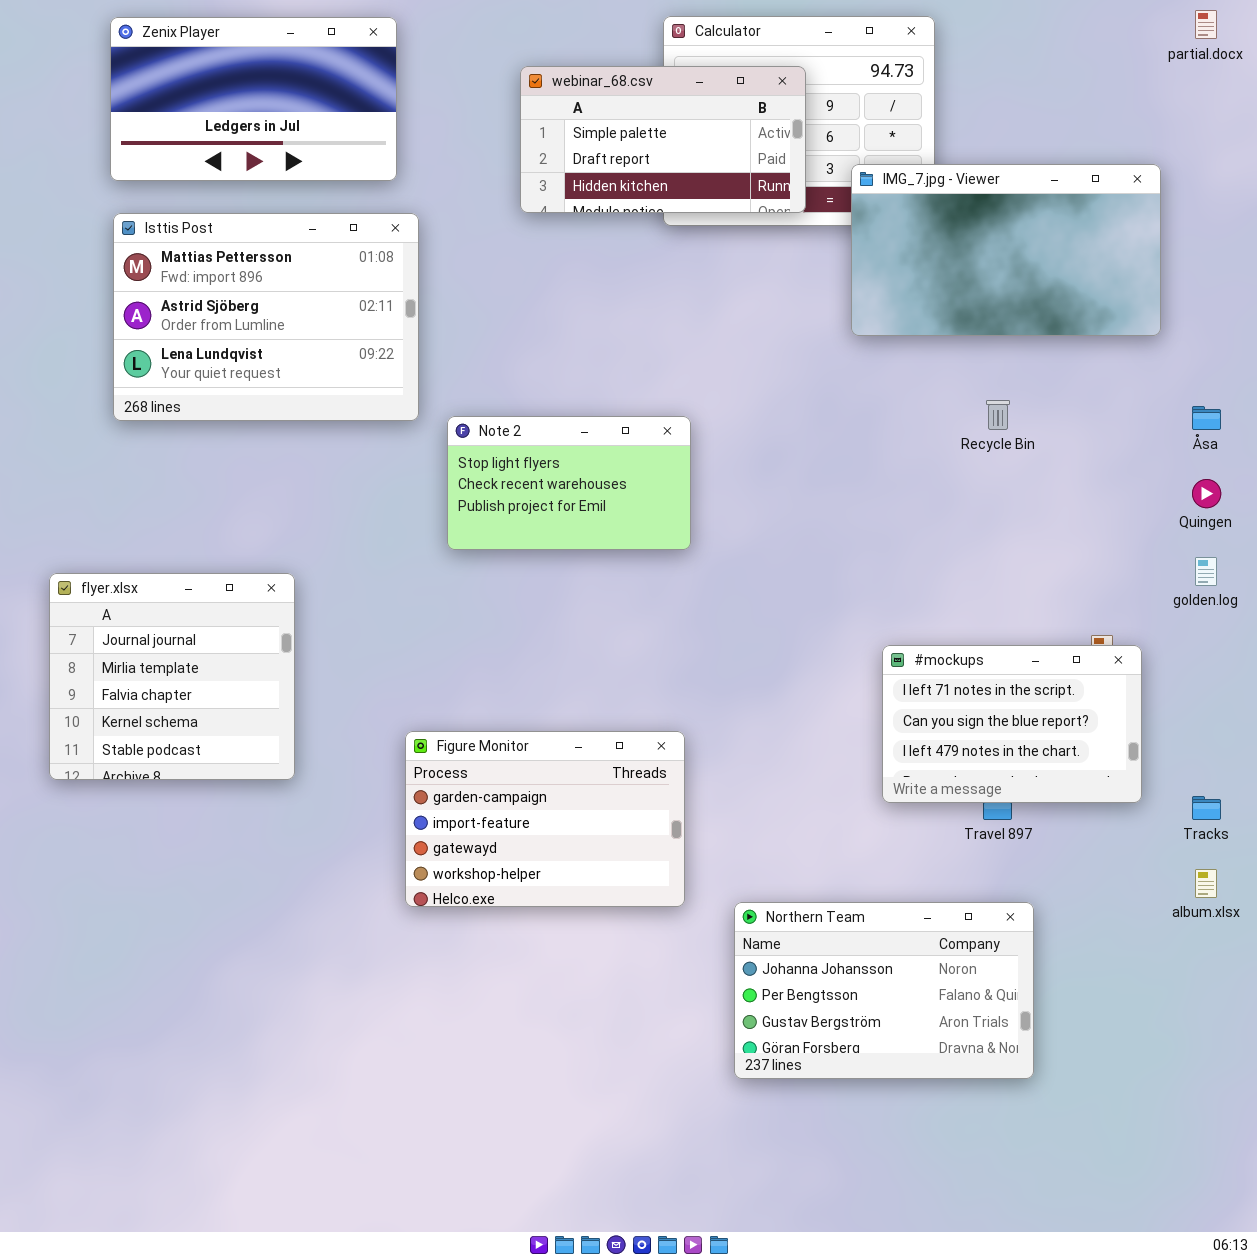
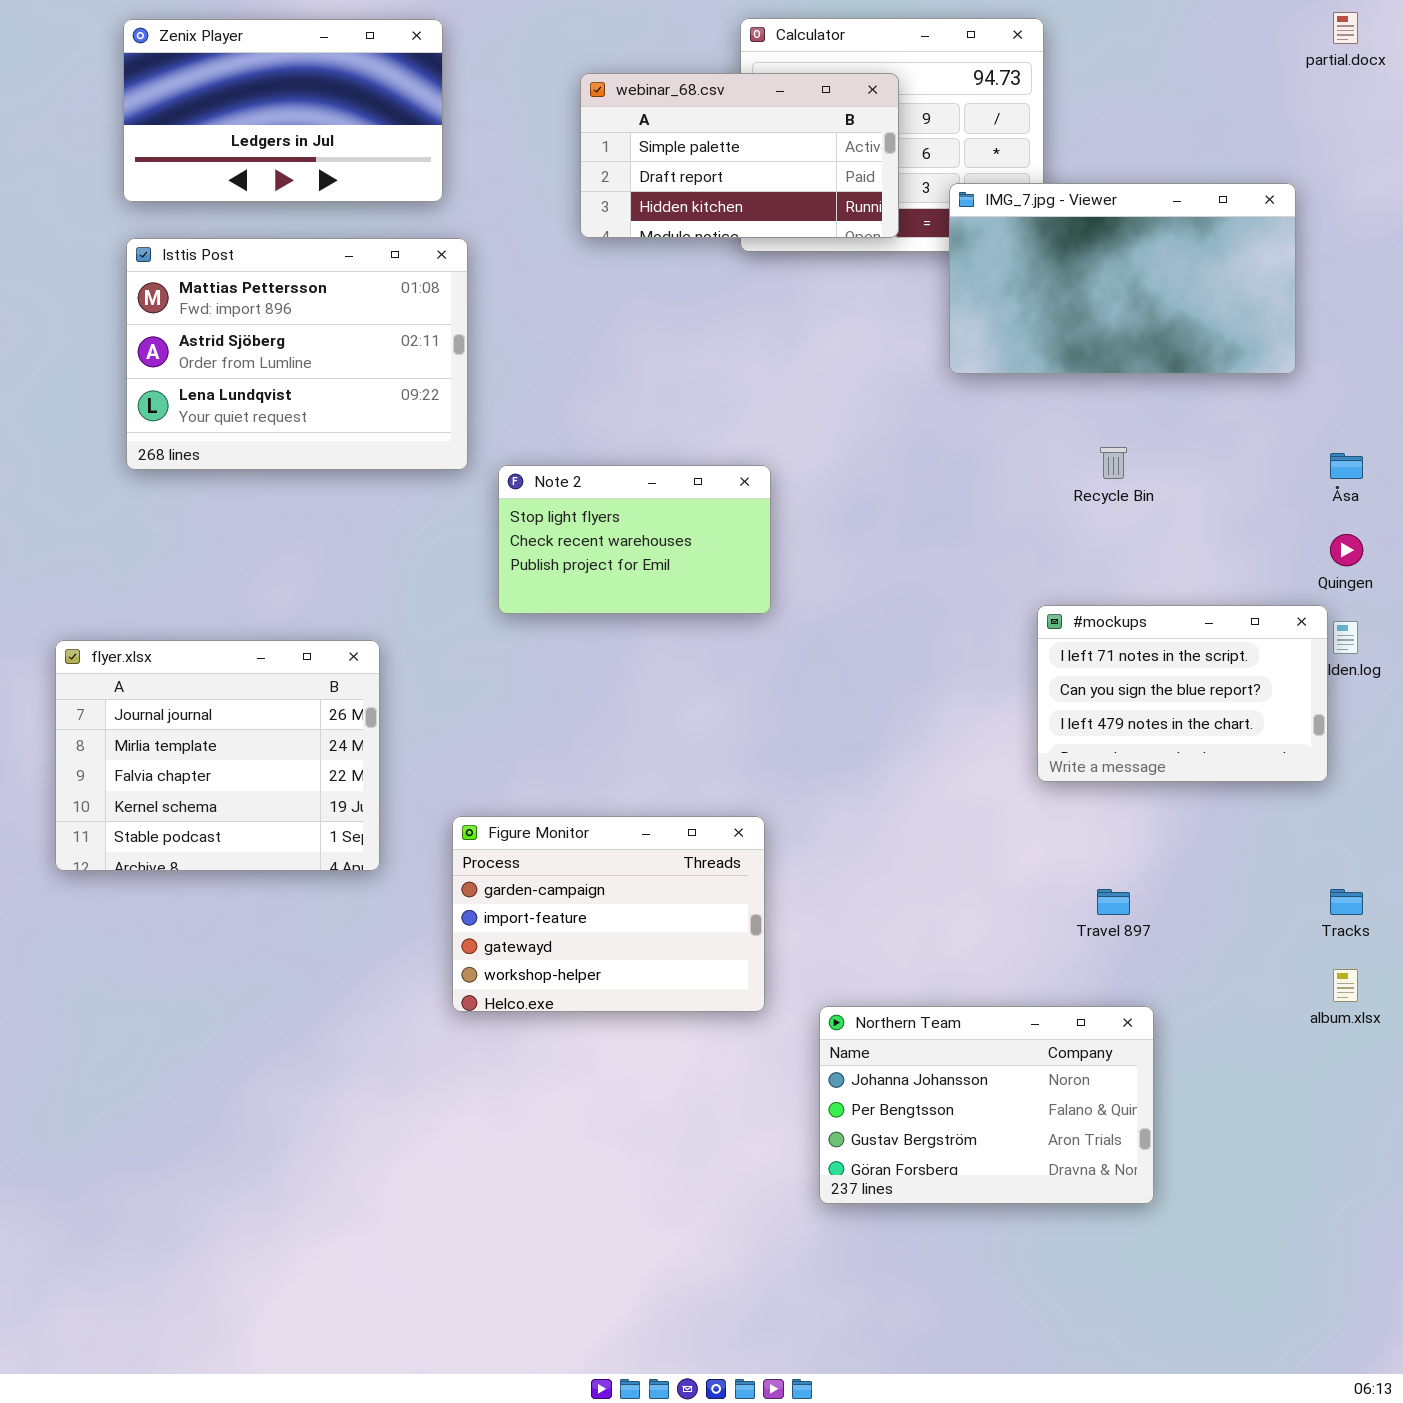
flyer.xlsx: [49,573,295,780] -> [55,640,380,871], resized
#mockups: [882,645,1142,803] -> [1037,605,1328,782], moved

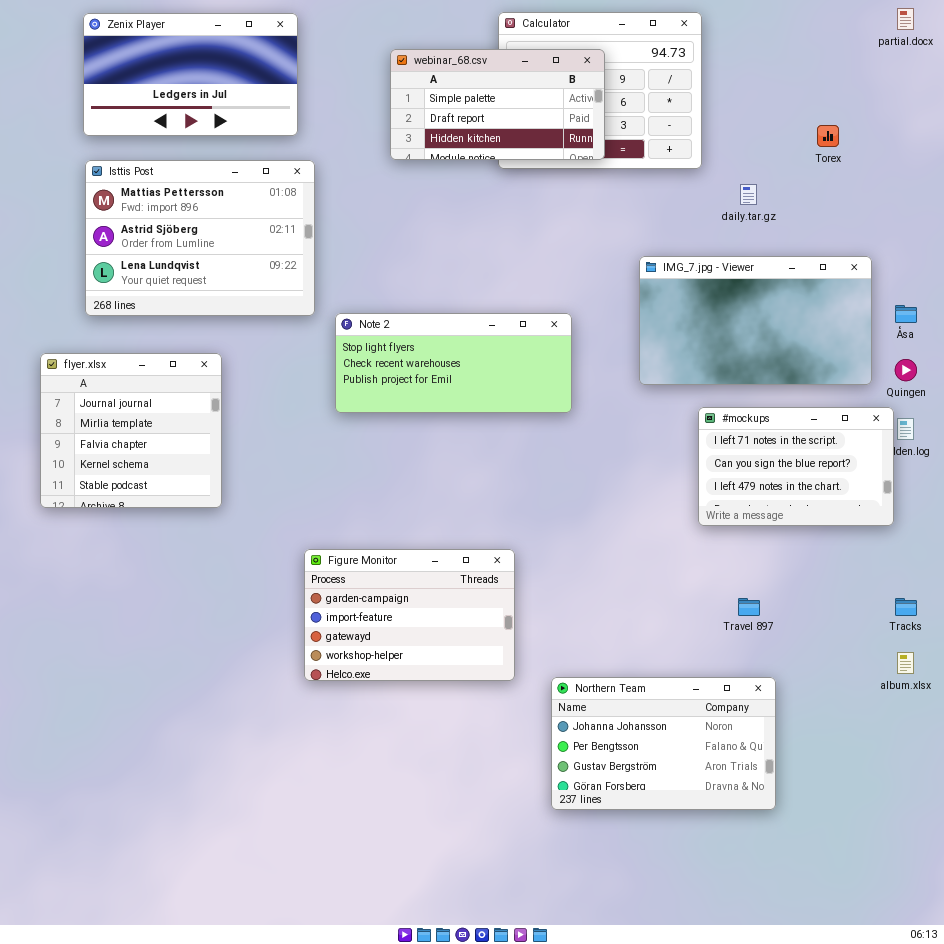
IMG_7.jpg - Viewer: [949,183,1296,374] -> [639,256,872,385], moved
Note 2: [498,465,771,614] -> [335,313,572,413], resized
flyer.xlsx: [55,640,380,871] -> [40,353,222,508], moved, resized

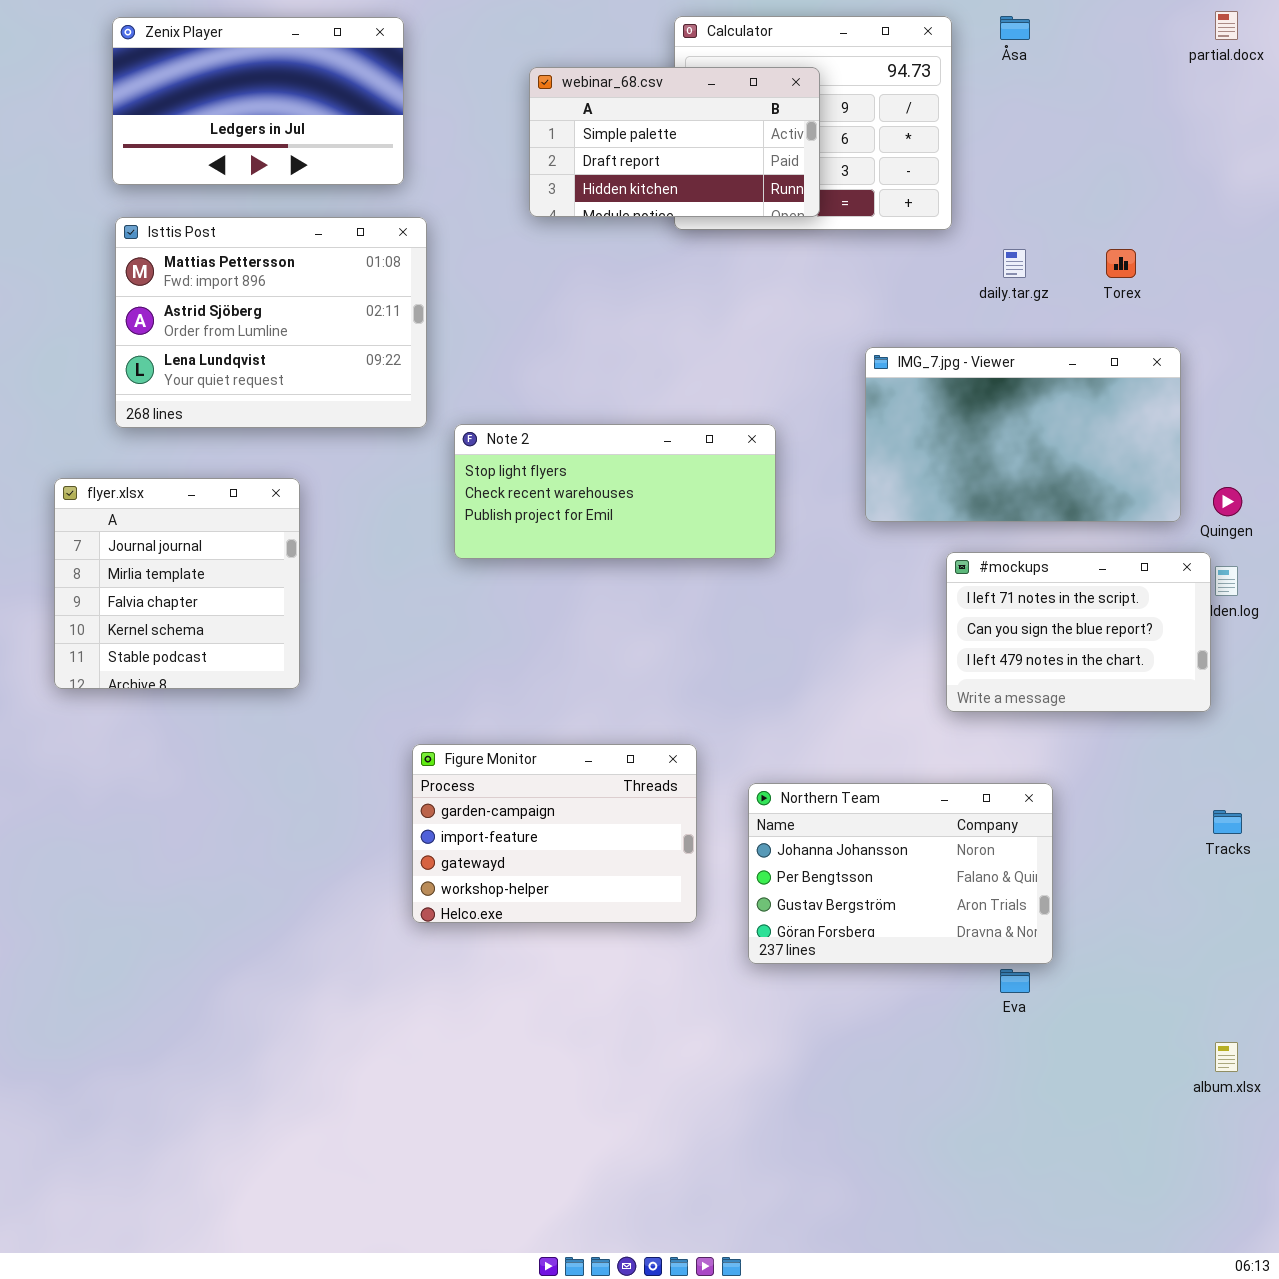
Torex: [817,125,839,147] -> [1106,249,1136,278], moved
Åsa: [895,305,917,323] -> [1000,16,1030,40], moved
album.xlsx: [897,652,914,674] -> [1215,1042,1238,1072], moved
Northern Team: [551,677,776,810] -> [748,783,1053,964], moved

